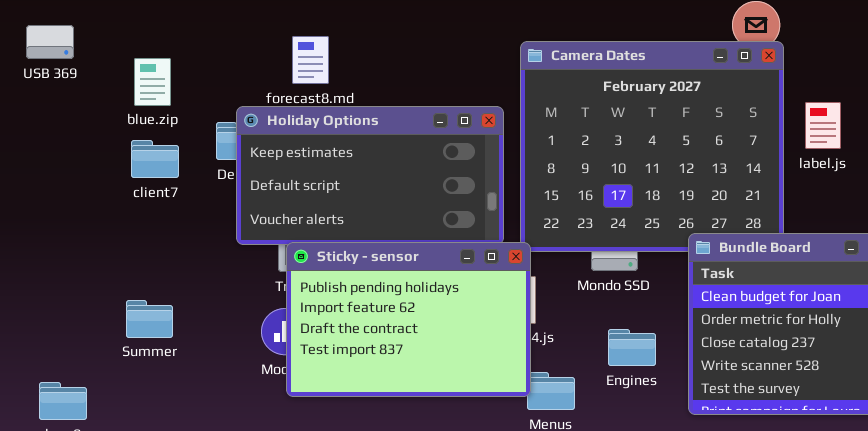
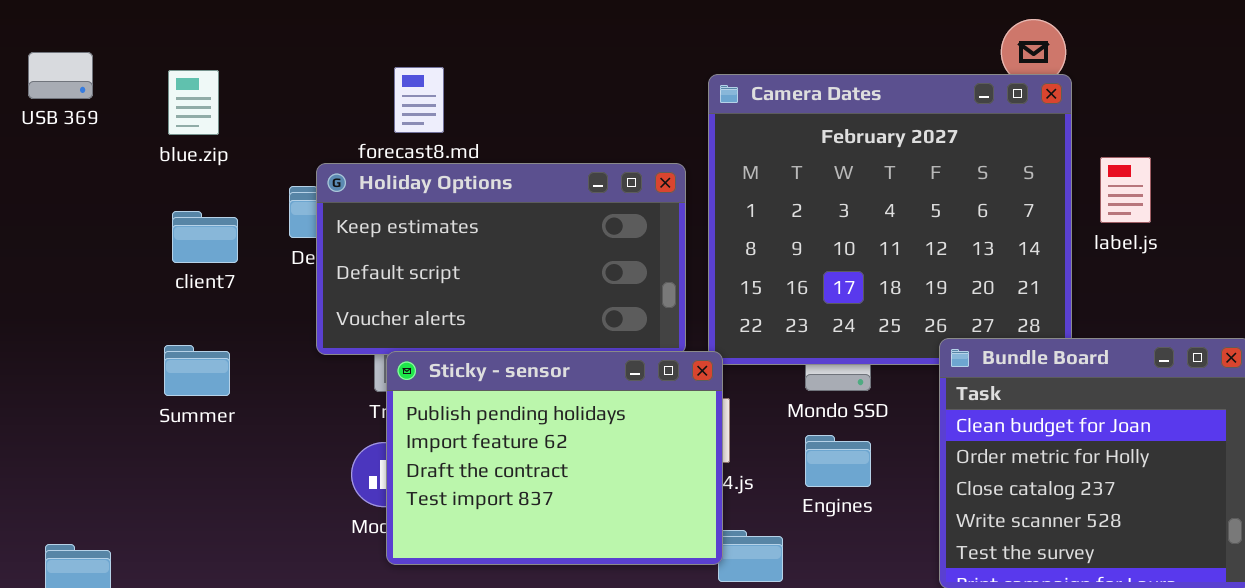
blue.zip: [134,58,171,106] -> [168,70,219,135], moved
Summer: [126,300,173,338] -> [164,345,230,396], moved
Engines: [608,329,656,366] -> [805,435,871,487], moved

